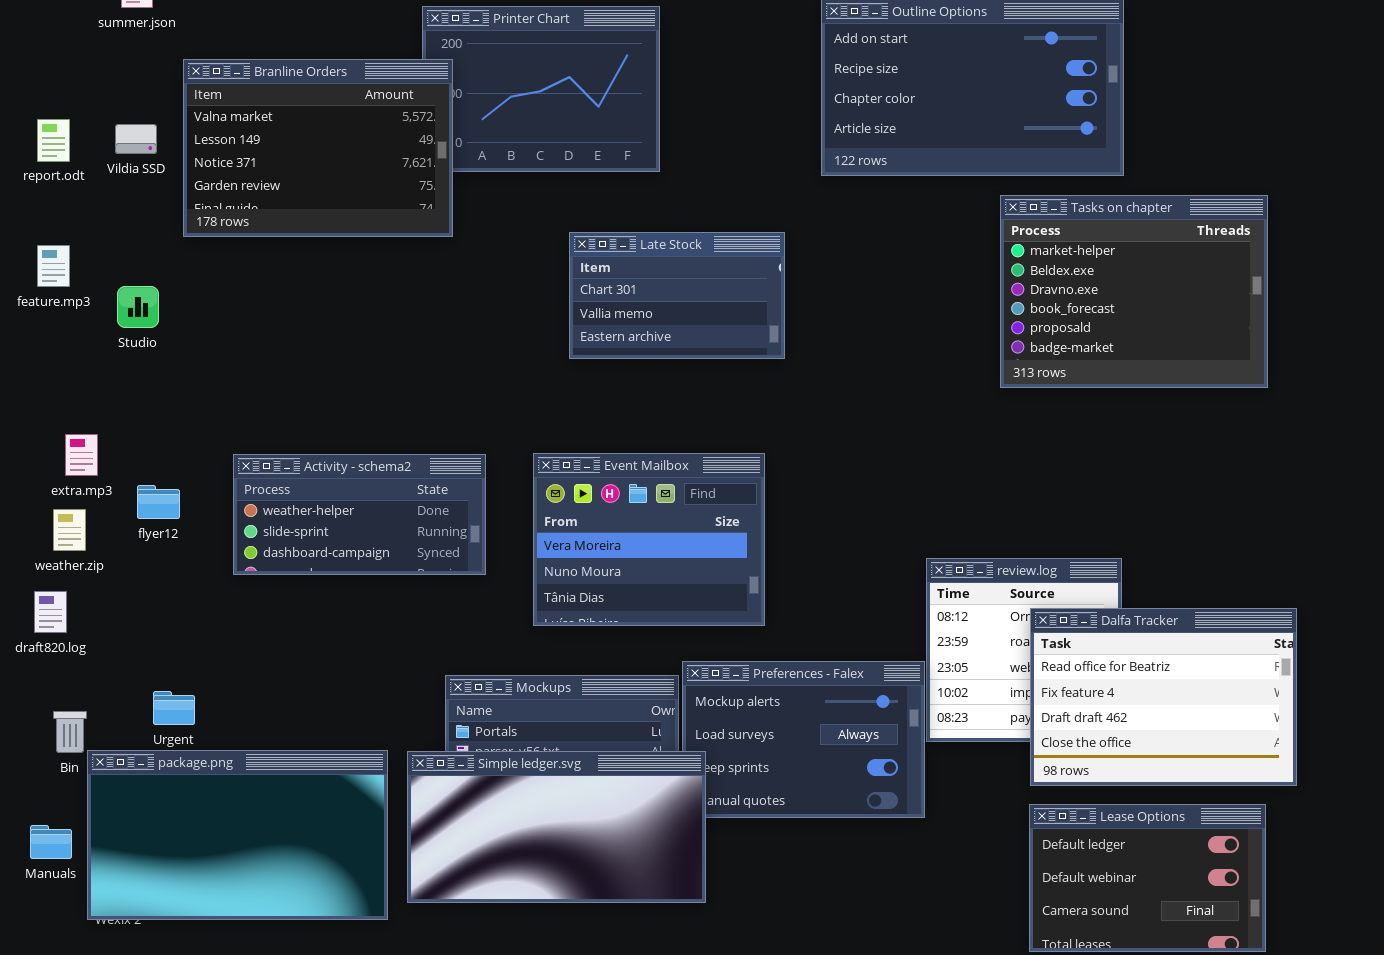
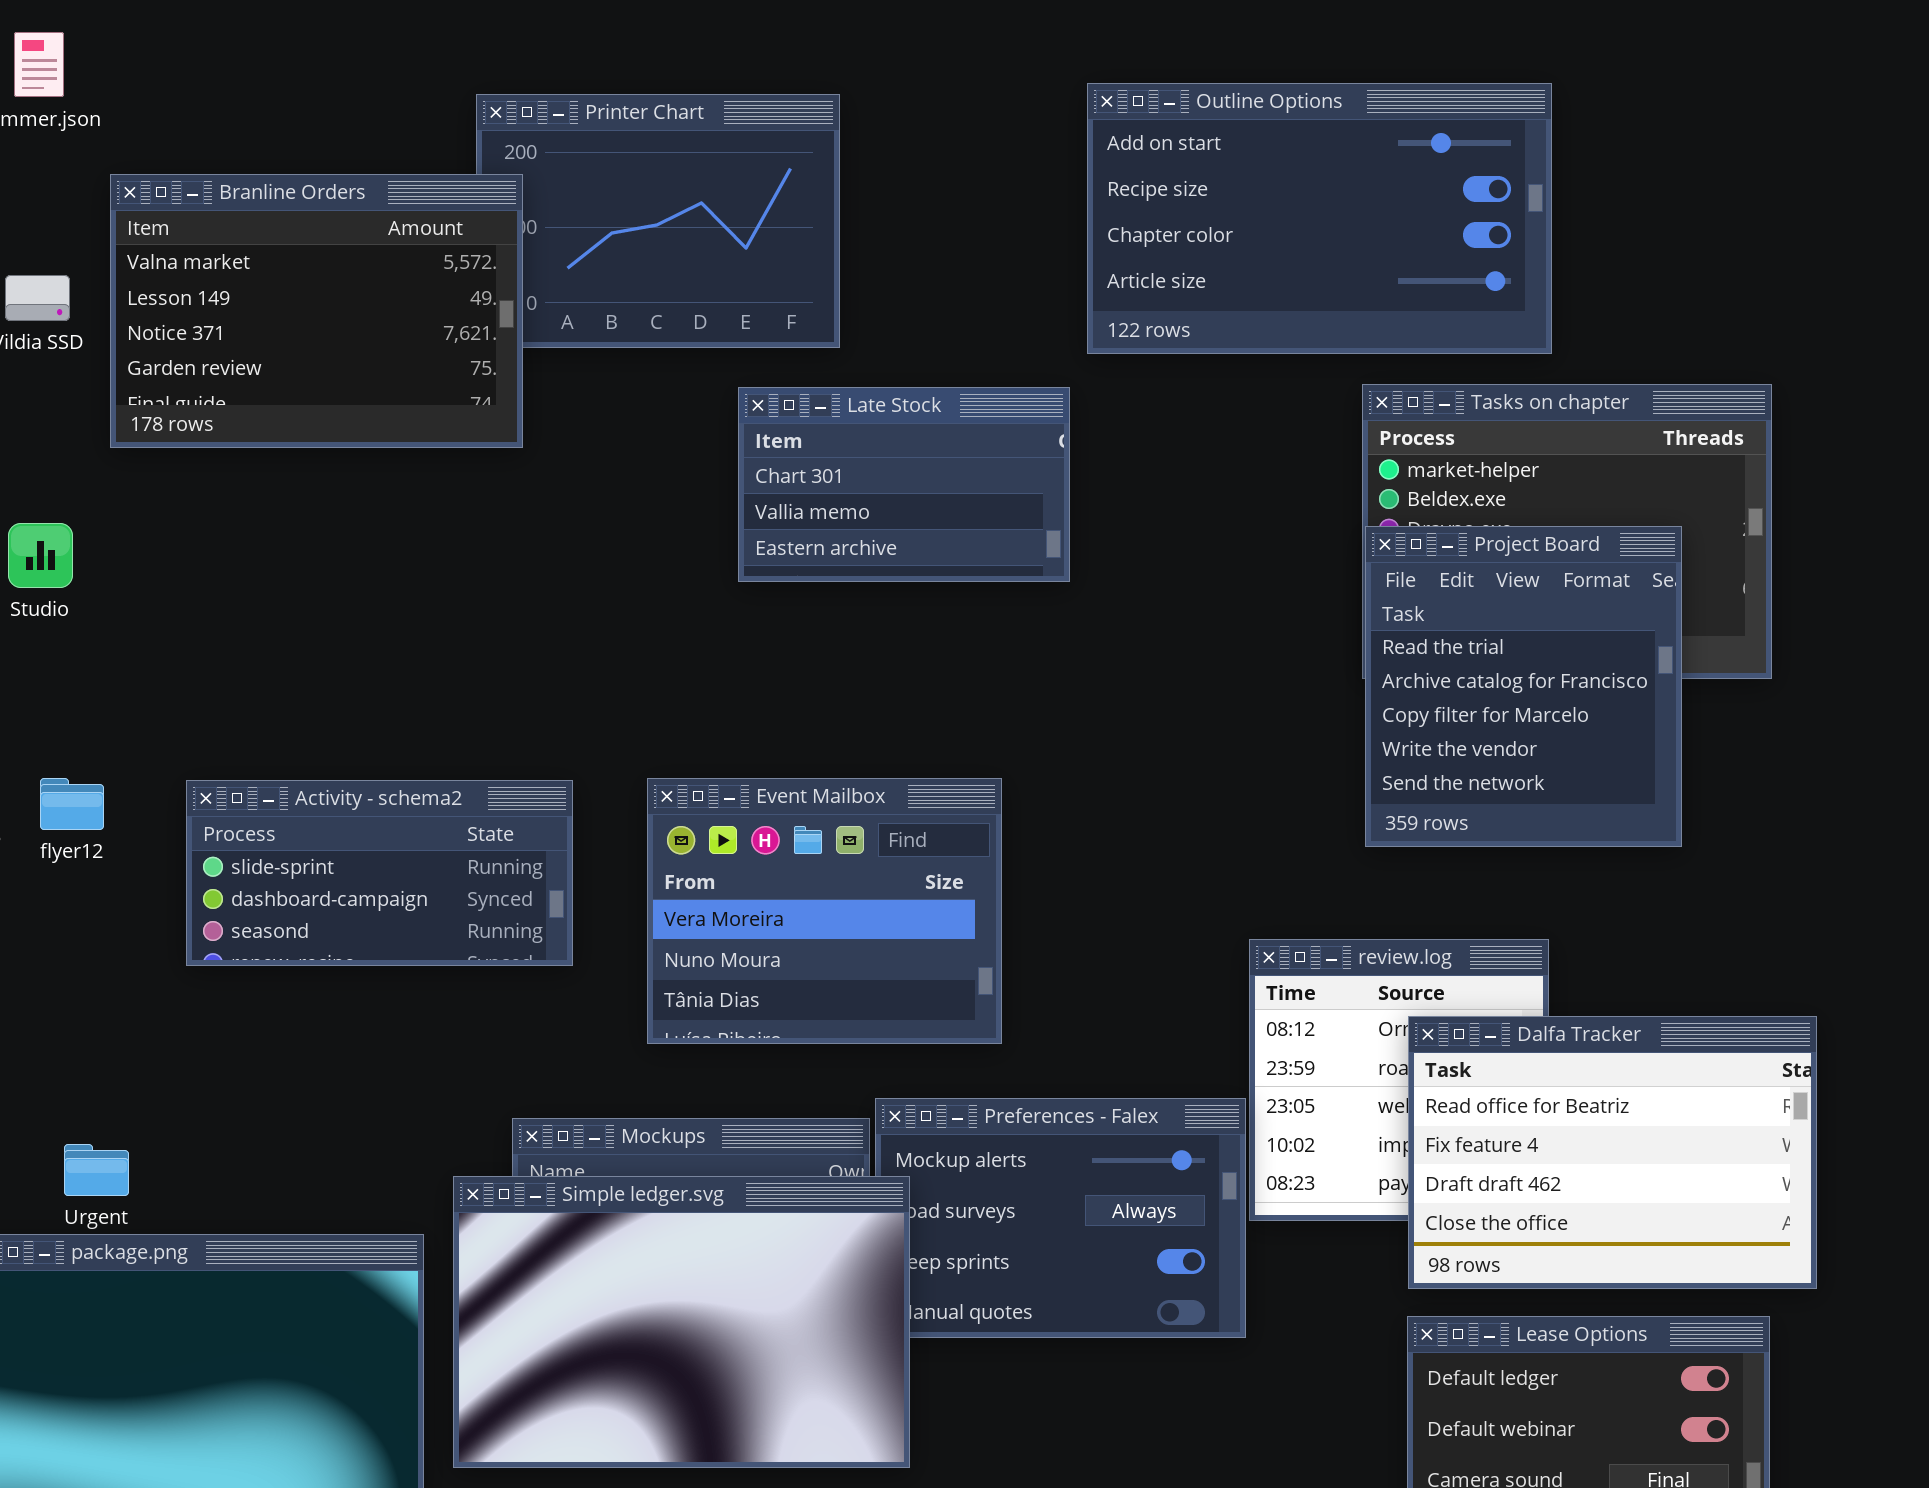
Late Stock: [569,232,785,359] -> [738,387,1070,582], moved
Project Board: none -> [1365,526,1682,847], opened
Activity - schema2: [233,454,486,575] -> [186,780,573,966], scrolled down 1 row
flyer12: [137,485,180,519] -> [40,778,104,830], moved
Simple ledger.svg: [407,751,706,903] -> [453,1176,910,1468], resized

